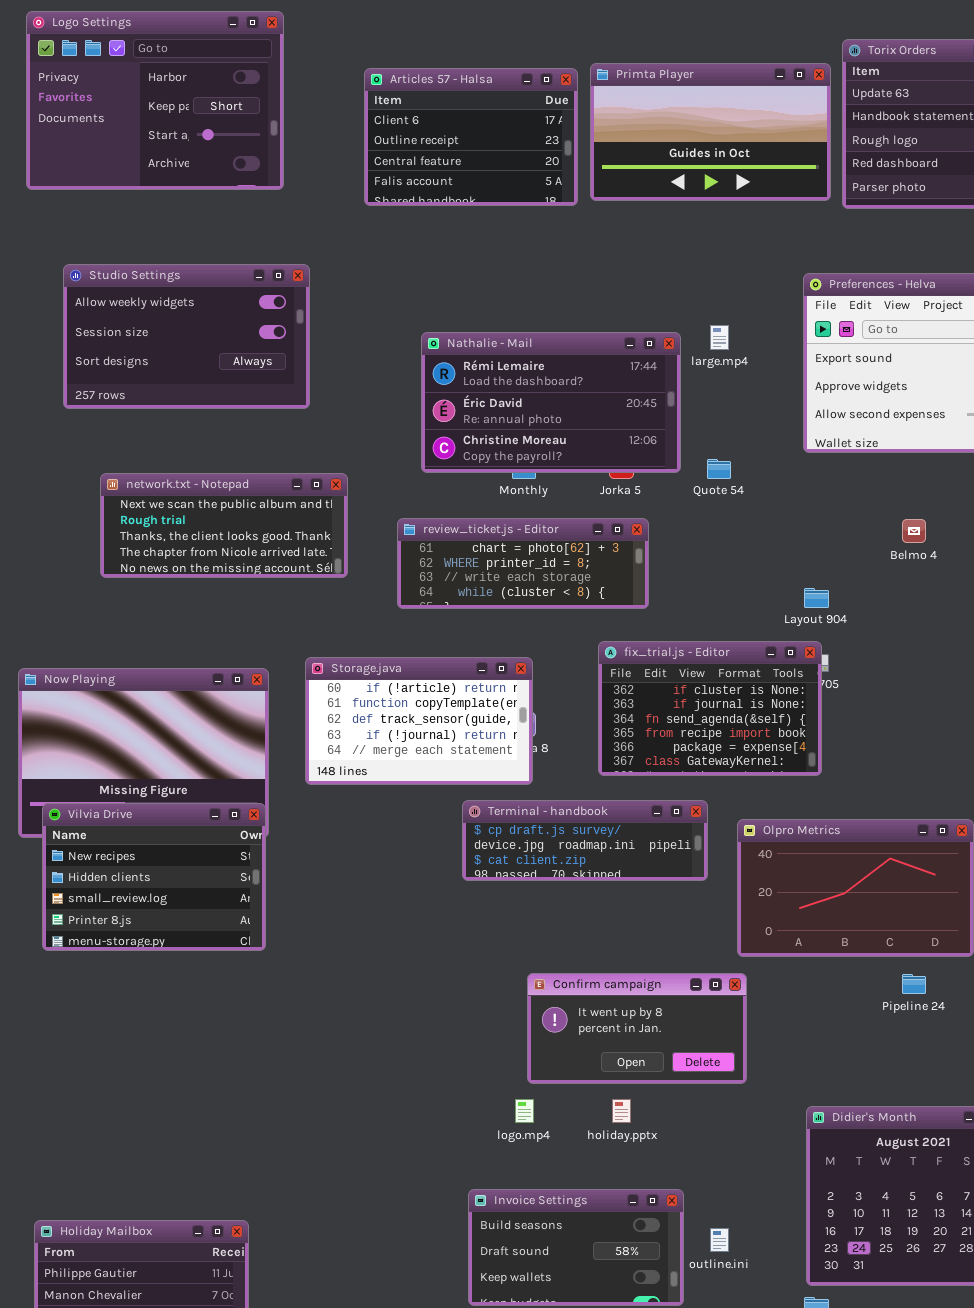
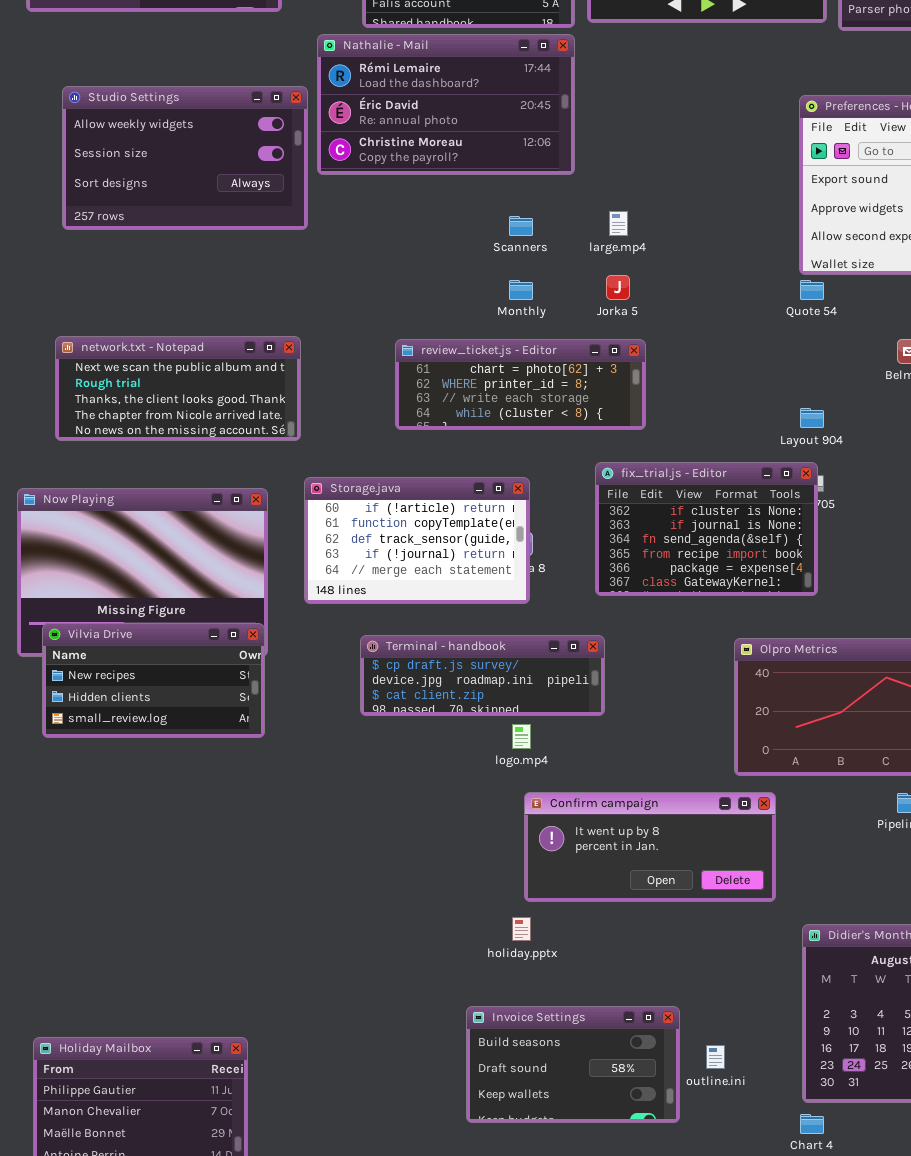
large.mp4: [710,325,729,350] -> [609,211,628,236], moved
Nathalie - Mail: [421,332,681,473] -> [317,34,575,175], moved
Quote 54: [707,459,731,479] -> [800,280,824,300], moved
network.txt - Notepad: [100,473,348,578] -> [55,336,301,441], moved
Terminal - handbook: [462,800,708,881] -> [360,635,605,716], moved
Vilvia Drive: [42,803,266,951] -> [42,623,265,738], resized
Confirm campaign: [527,973,747,1084] -> [524,792,776,902], resized
logo.mp4: [515,1099,534,1123] -> [512,724,531,749], moved
holiday.pptx: [612,1099,631,1123] -> [512,917,531,941], moved

